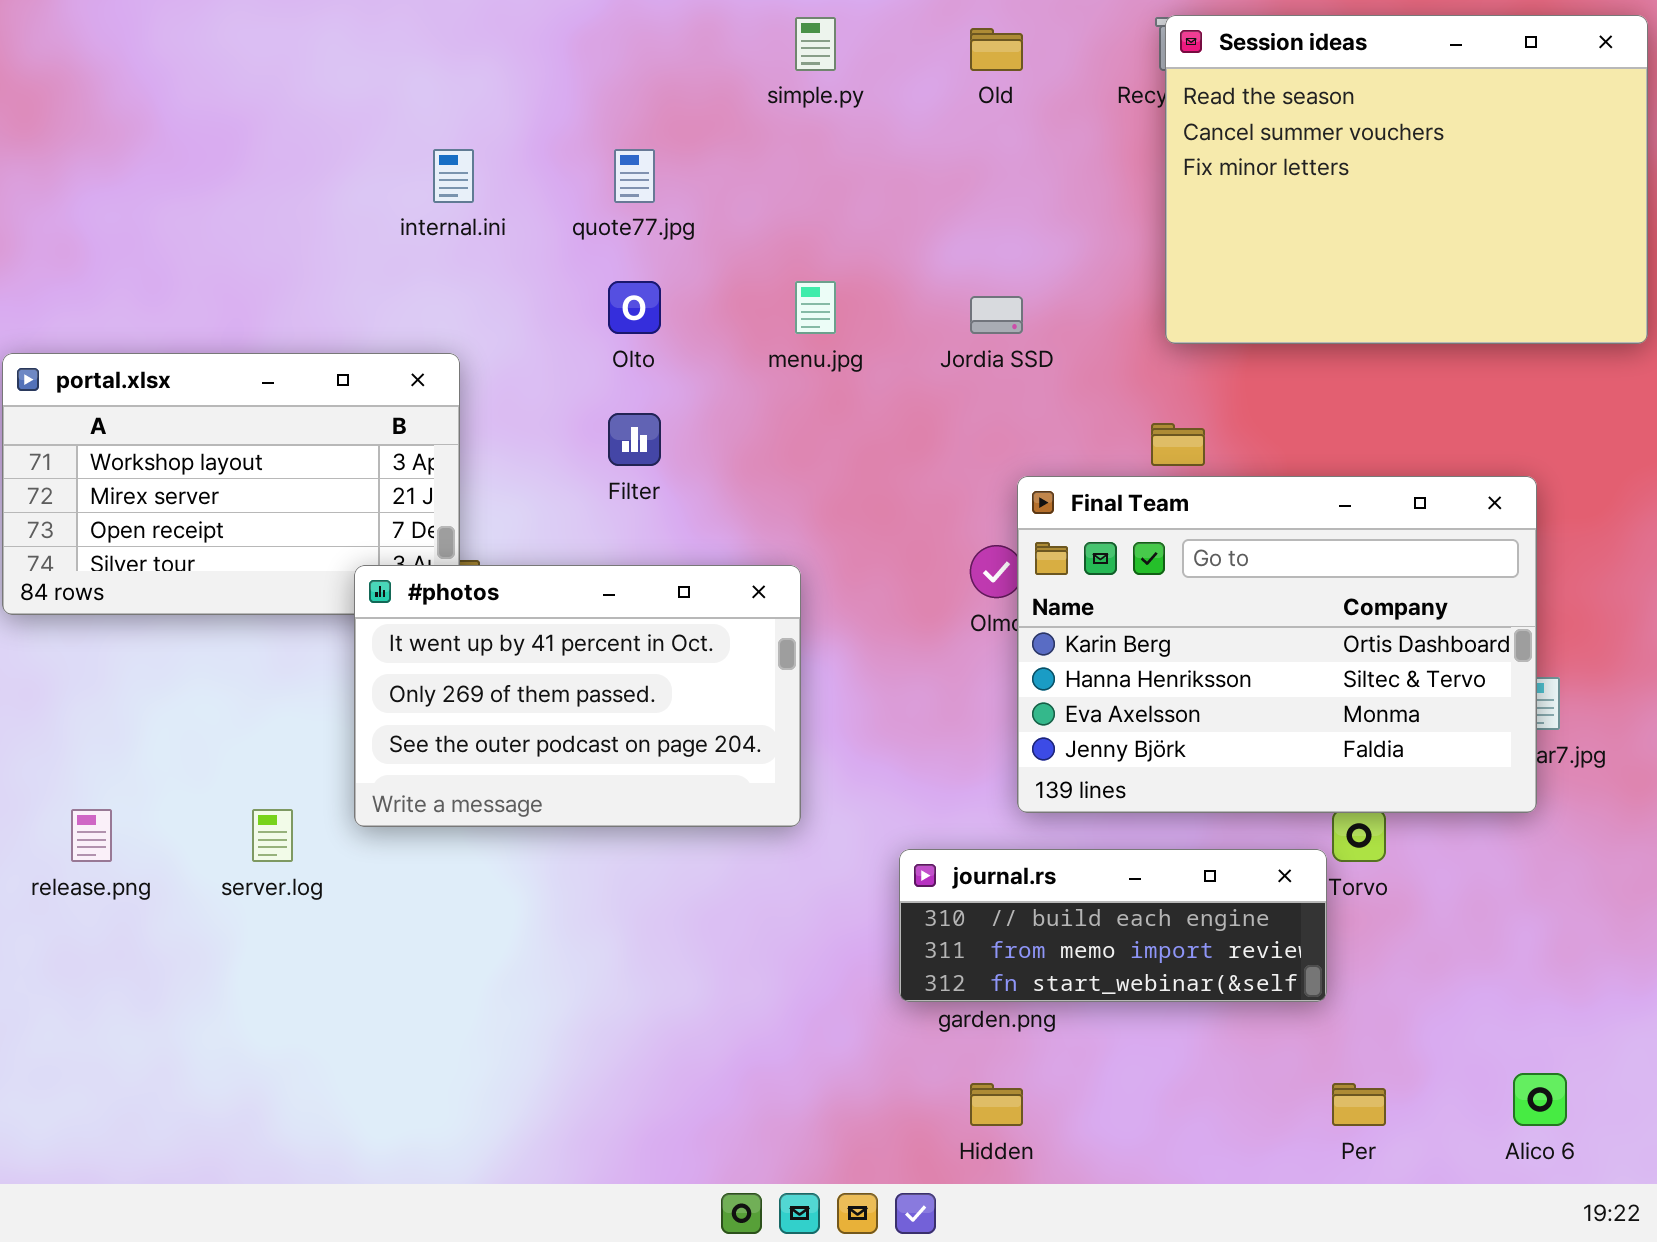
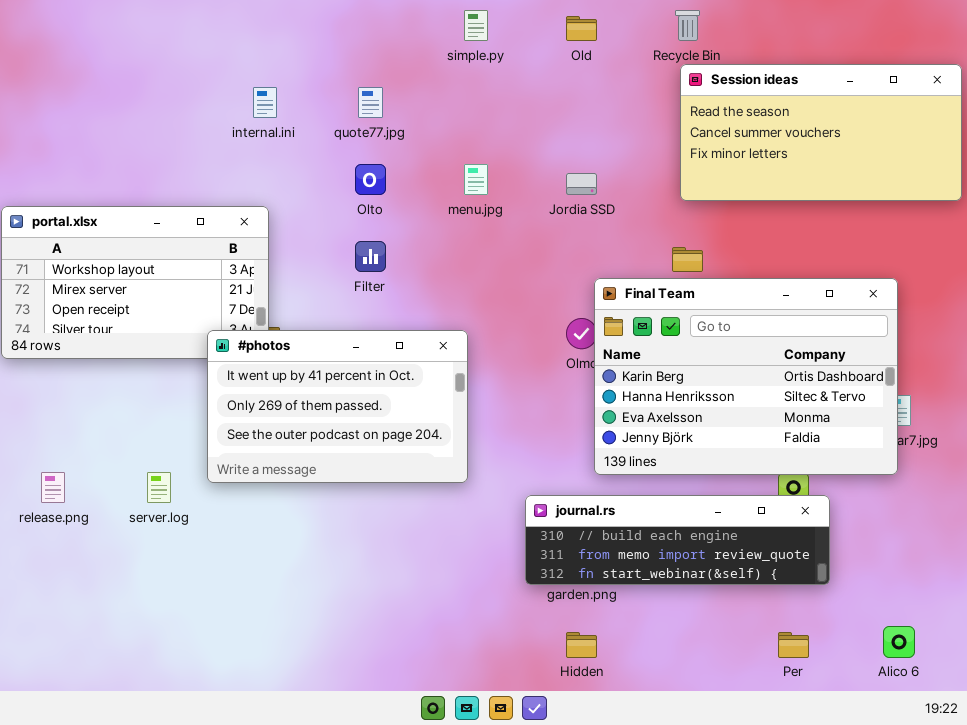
Session ideas: [1165,15,1648,344] -> [680,64,962,201], resized
journal.rs: [899,849,1327,1002] -> [525,495,830,585], resized

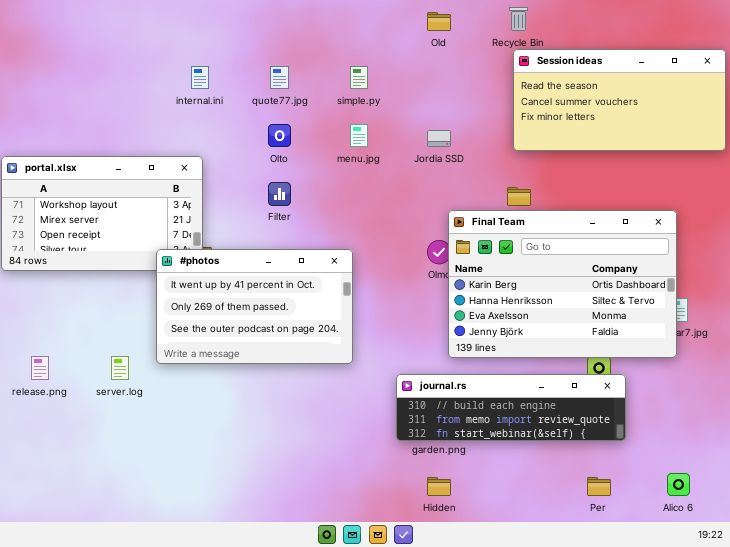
simple.py: [464,10,488,41] -> [350,66,368,89], moved

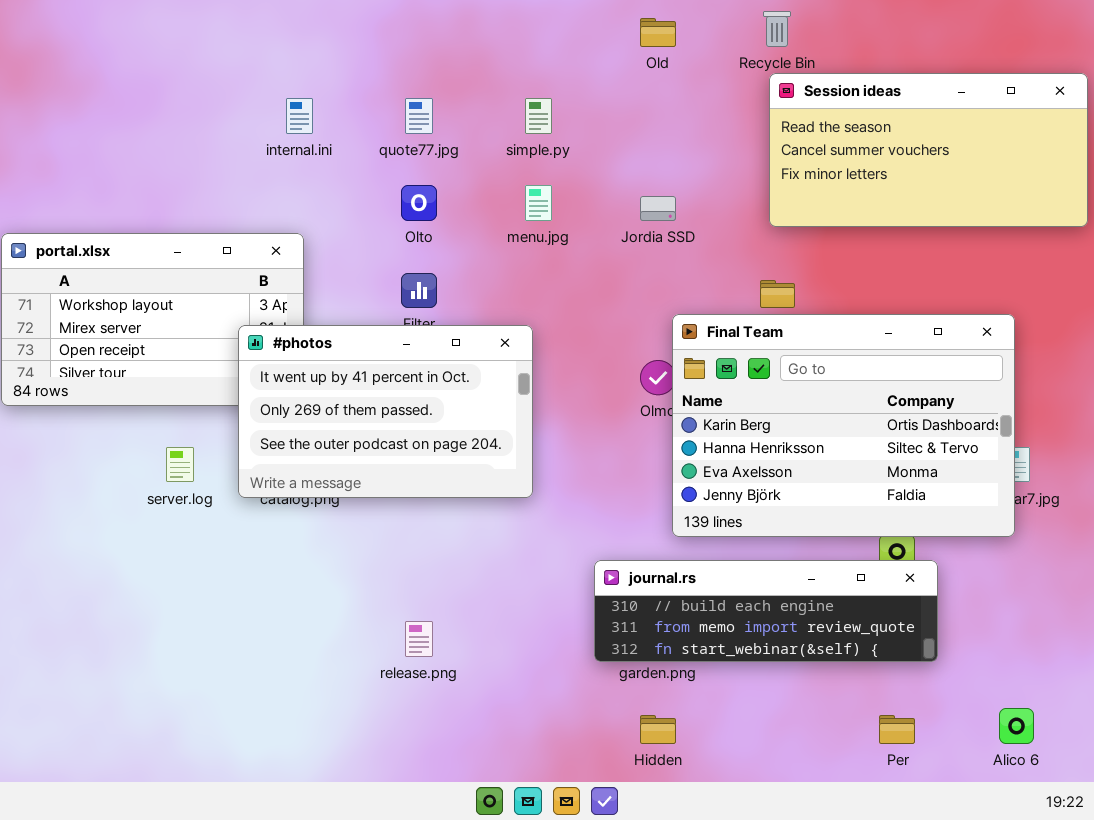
#photos: [156,249,353,364] -> [238,325,533,498], moved
release.png: [31,356,49,380] -> [405,621,433,657], moved
server.log: [111,356,129,380] -> [166,447,194,482], moved

